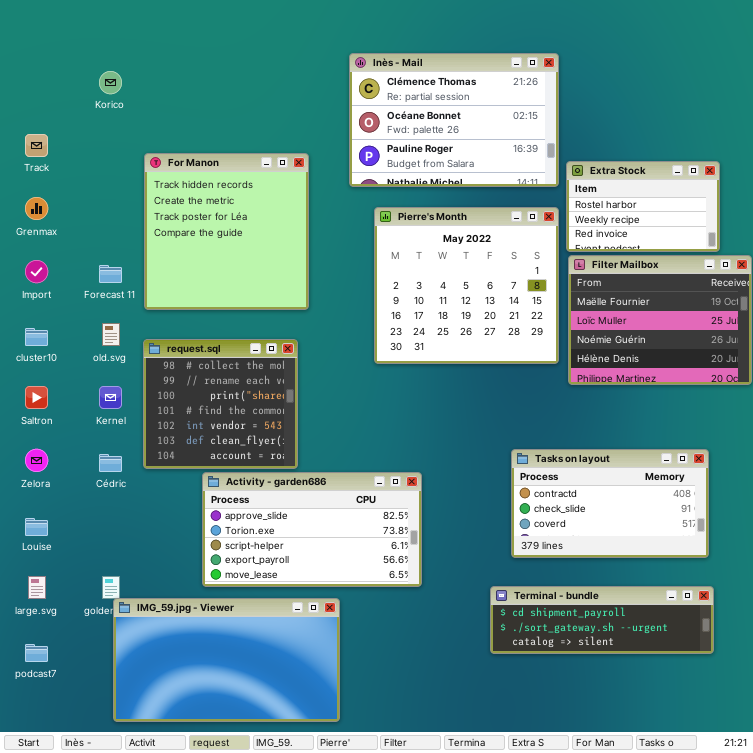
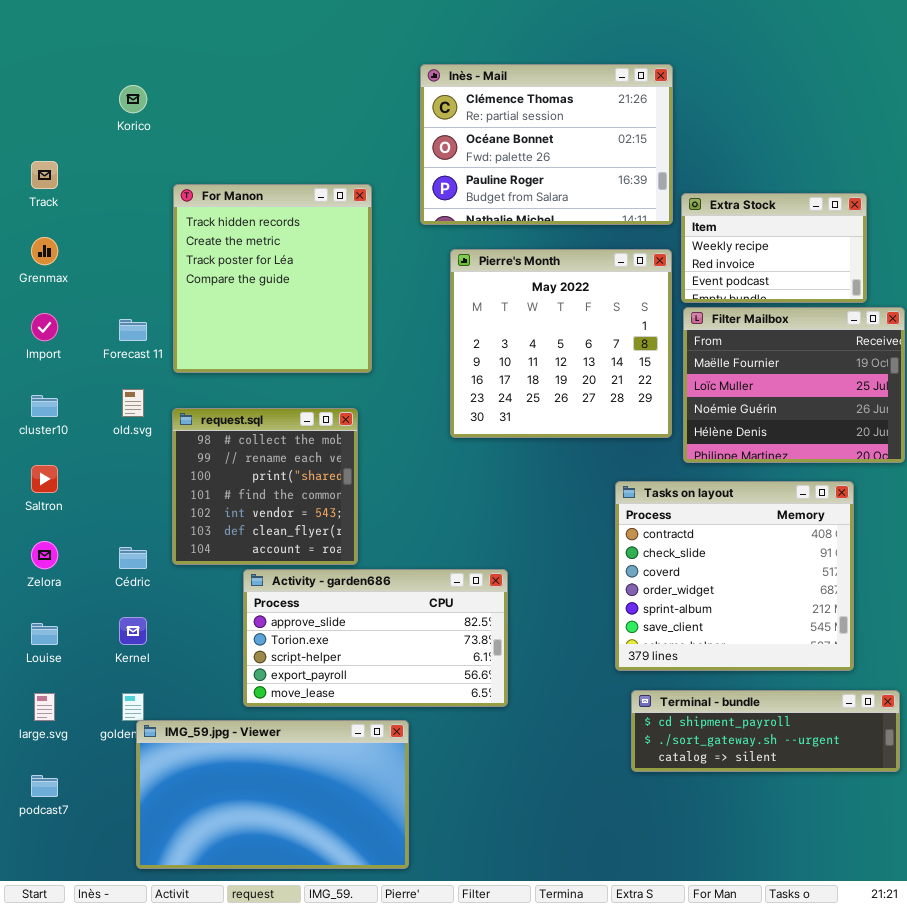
Extra Stock: [566,161,720,252] -> [681,193,867,303], scrolled down 1 row
Kernel: [99,386,122,409] -> [119,617,147,645], moved
Tasks on layout: [511,449,709,558] -> [615,481,854,671], resized
Terminal - bundle: [490,586,714,654] -> [631,690,900,772], moved

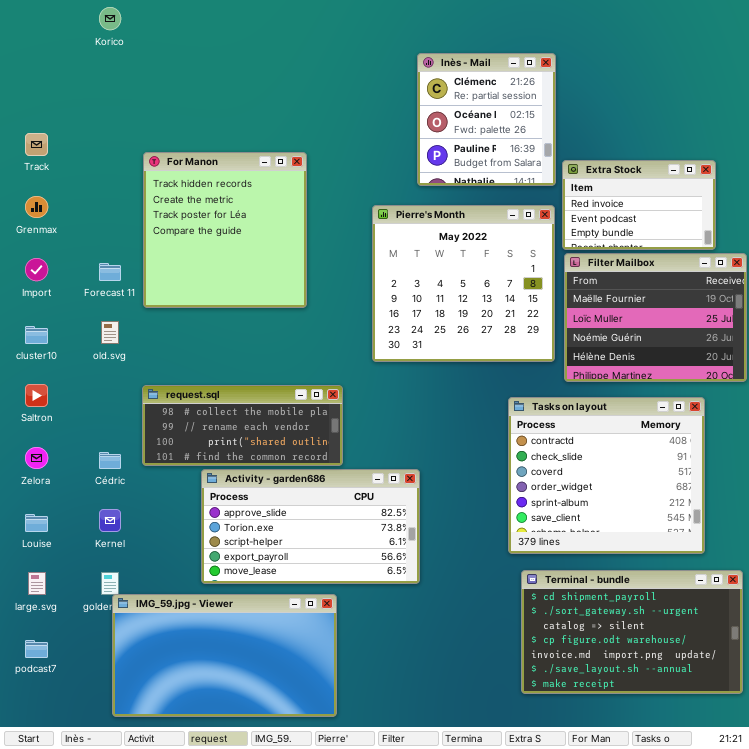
Inès - Mail: [420,64,673,225] -> [417,53,556,186], resized
Korico: [119,85,147,113] -> [99,7,121,30], moved
Extra Stock: [681,193,867,303] -> [562,160,716,250], scrolled down 1 row
request.sql: [172,408,358,565] -> [142,385,343,466], resized
Terminal - bundle: [631,690,900,772] -> [521,570,743,694], resized

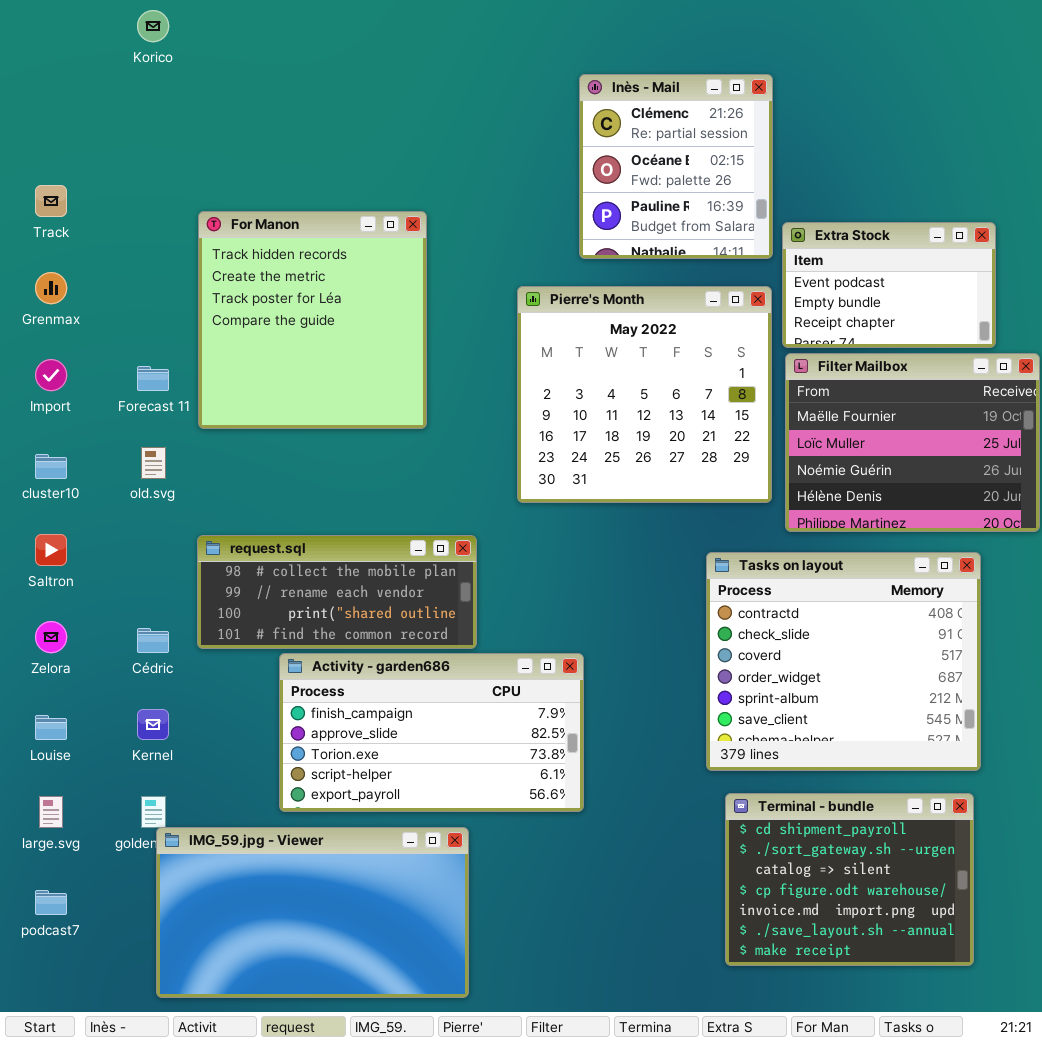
Extra Stock: [562,160,716,250] -> [782,222,996,348], scrolled down 1 row
Activity - garden686: [201,469,420,584] -> [279,653,584,812], scrolled up 1 row
Terminal - bundle: [521,570,743,694] -> [725,793,974,966], resized

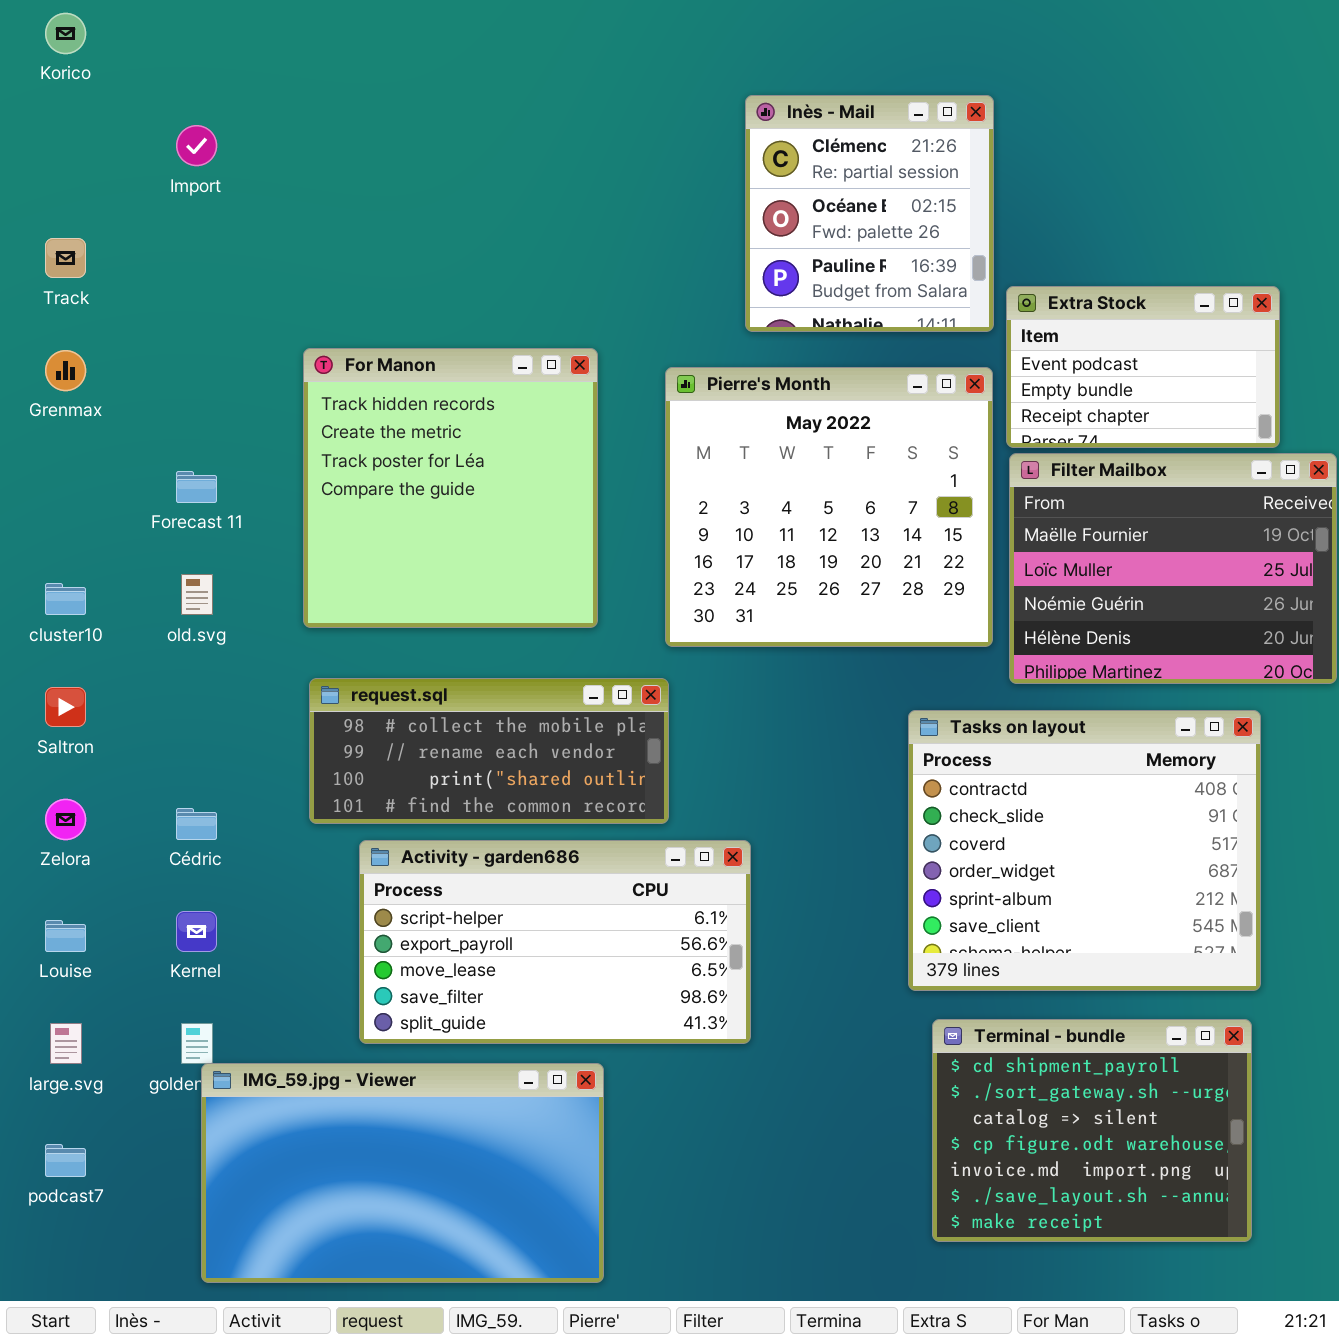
Korico: [137,10,169,42] -> [45,13,86,54], moved
For Manon: [198,211,427,429] -> [303,348,598,628], moved
Import: [35,359,67,391] -> [176,125,217,166], moved
request.sql: [197,535,477,649] -> [309,678,669,824], moved
Activity - garden686: [279,653,584,812] -> [359,840,751,1044], scrolled down 3 rows

